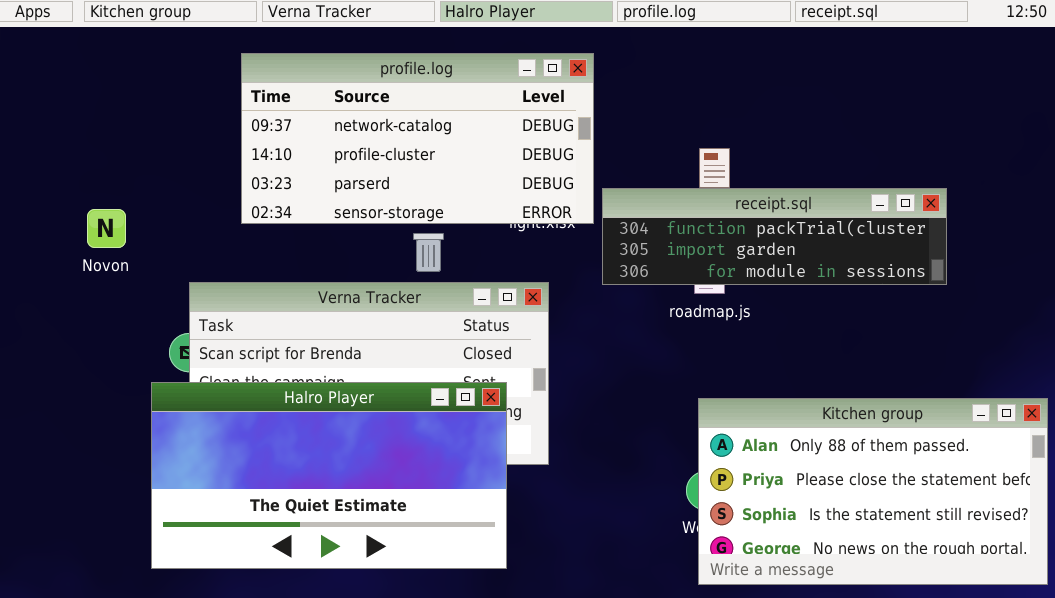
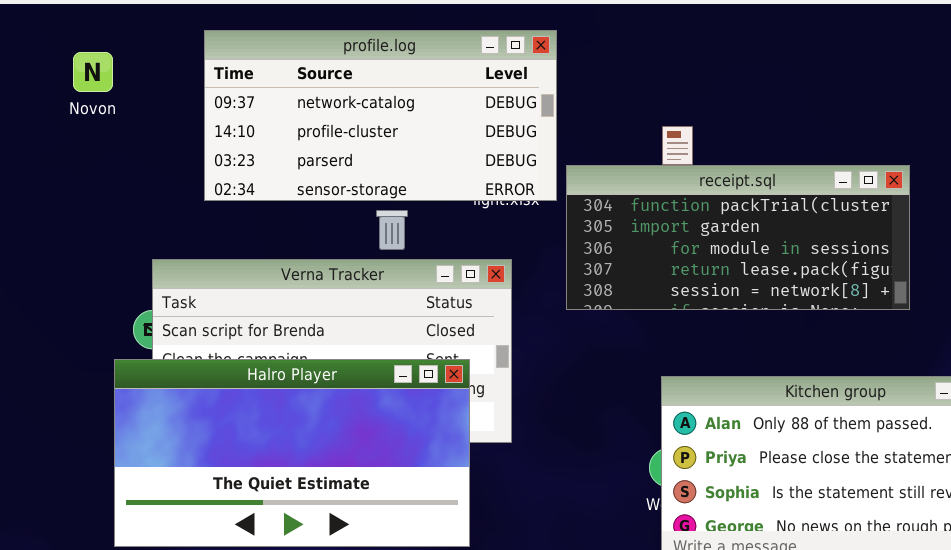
receipt.sql: [602,188,947,285] -> [566,165,910,310], resized
Novon: [87,209,126,248] -> [73,52,113,92], moved

